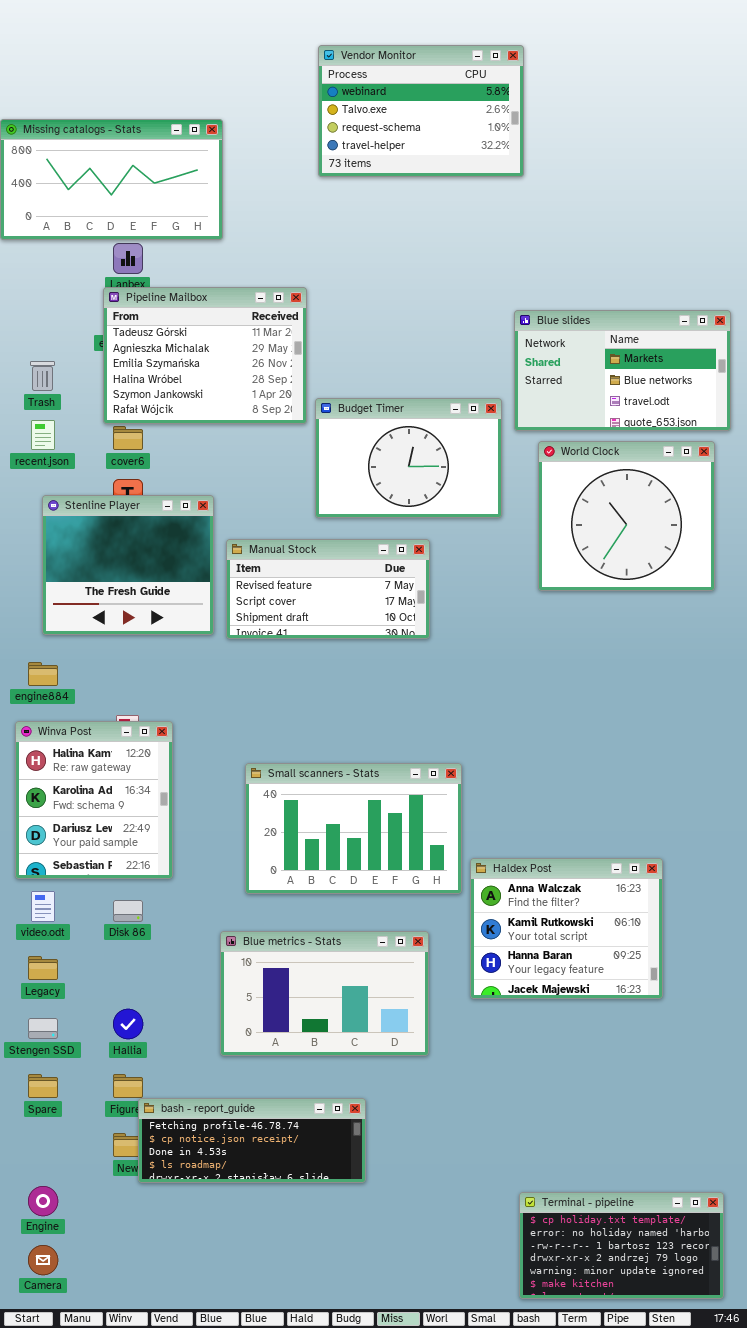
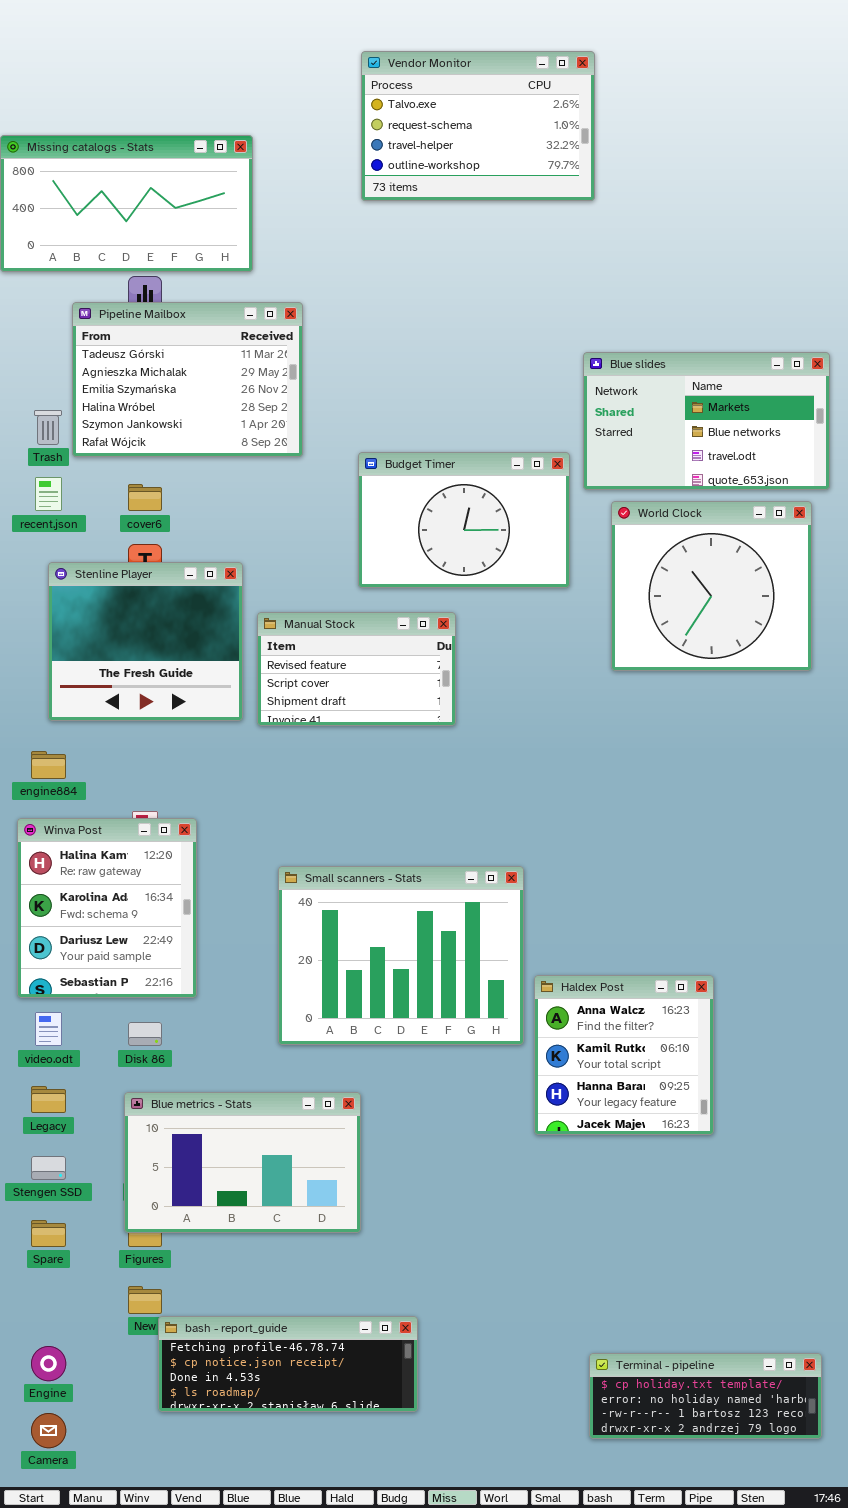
Vendor Monitor: [318,45,524,177] -> [361,51,595,201], scrolled down 1 row
Pipeline Mailbox: [103,287,307,424] -> [72,302,303,457], moved
Manual Stock: [226,539,430,639] -> [257,612,456,726], resized
Small scanners - Stats: [245,763,462,894] -> [278,866,524,1045], resized
Haldex Post: [470,858,663,999] -> [534,975,714,1135], resized
Blue metrics - Stats: [220,931,429,1056] -> [124,1092,361,1233], moved
bash - report_guide: [138,1098,366,1183] -> [158,1316,418,1412], moved
Terminal - pipeline: [519,1192,724,1299] -> [589,1353,822,1439], resized

